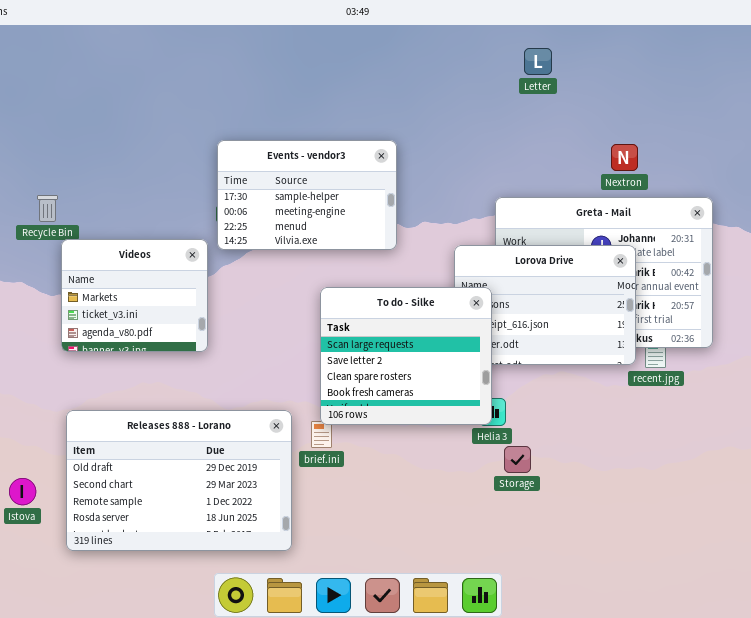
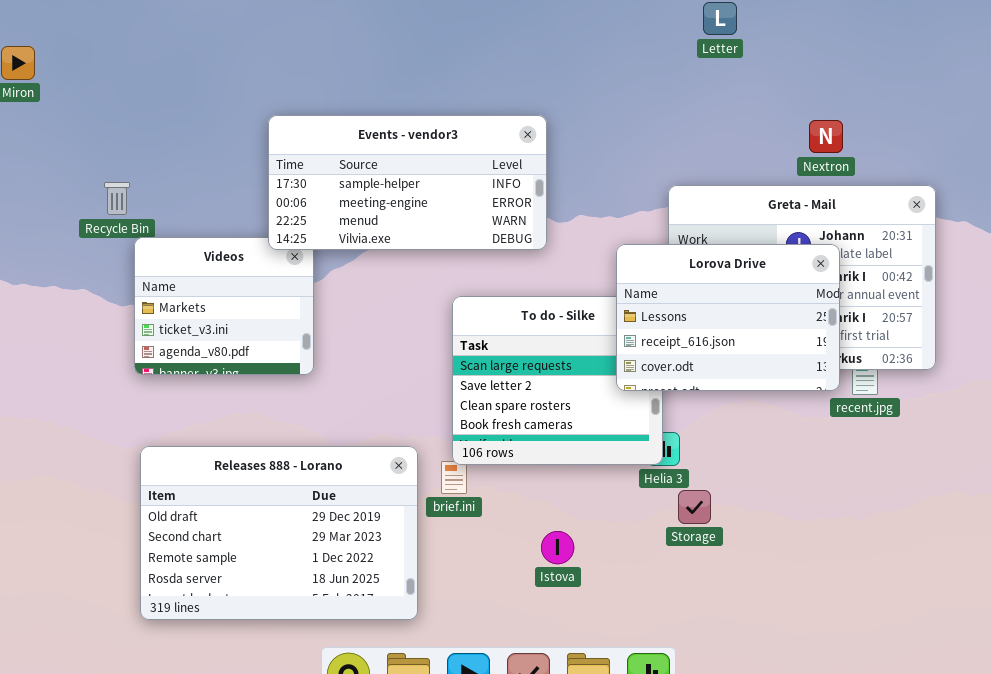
Events - vendor3: [217,140,397,250] -> [268,115,547,250], resized
Lorova Drive: [454,245,636,365] -> [616,244,840,391], raised
Istova: [9,478,36,505] -> [541,531,574,564], moved

